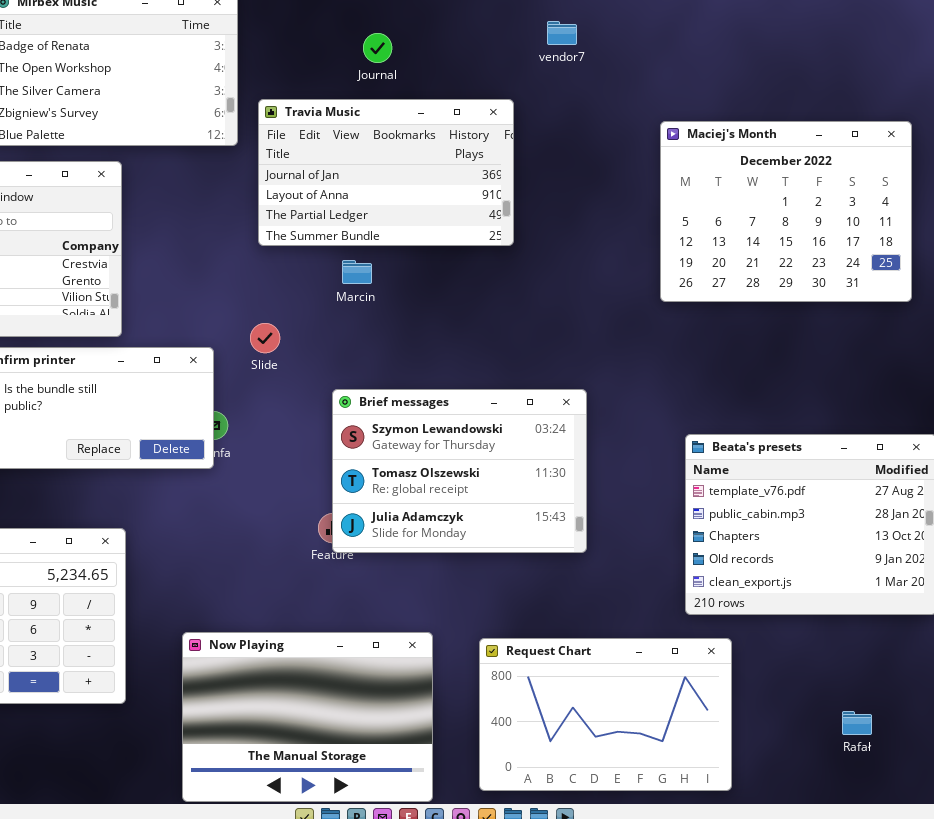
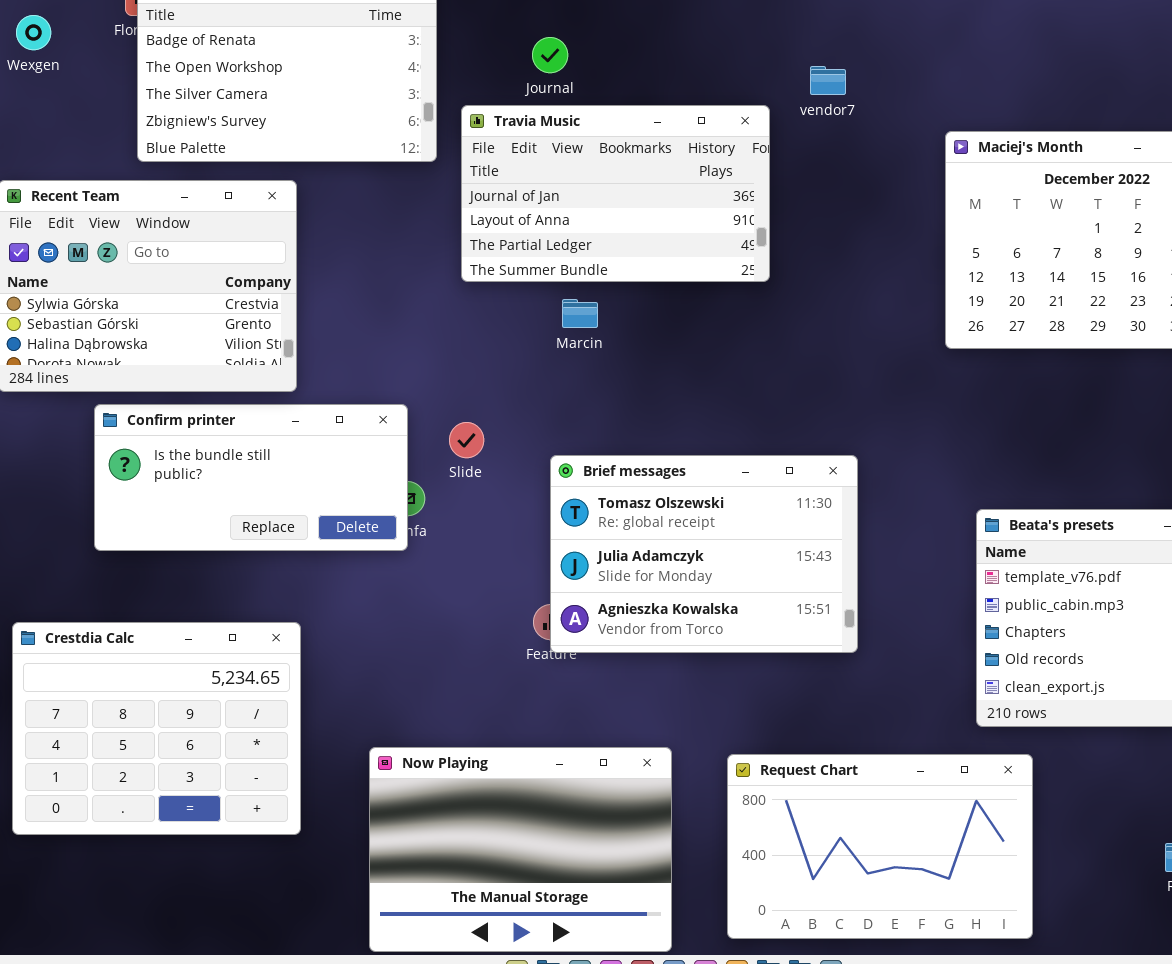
vendor7: [547,21,577,45] -> [810,66,846,95], moved
Journal: [363,33,392,63] -> [532,37,568,73], moved
Slide: [250,323,280,353] -> [449,422,484,458], moved
Brief messages: [332,389,587,553] -> [550,455,858,653], scrolled down 1 row

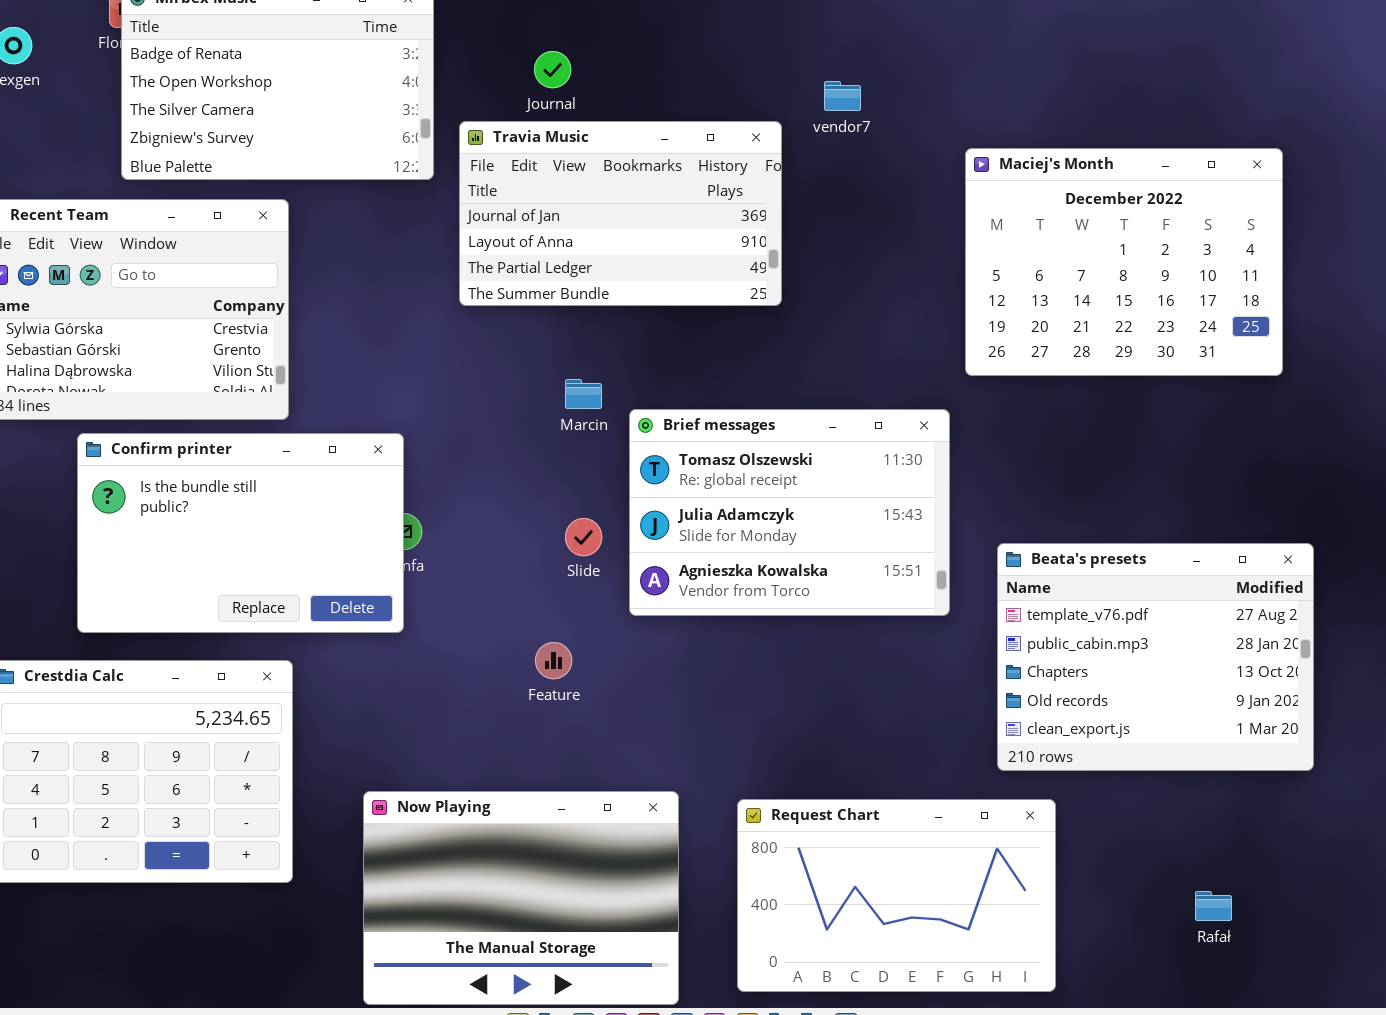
Marcin: [562,299,598,328] -> [565,379,602,409], moved
Confirm printer: [94,404,408,551] -> [77,433,404,633], resized
Slide: [449,422,484,458] -> [565,518,602,556], moved
Brief messages: [550,455,858,653] -> [629,409,950,616], moved

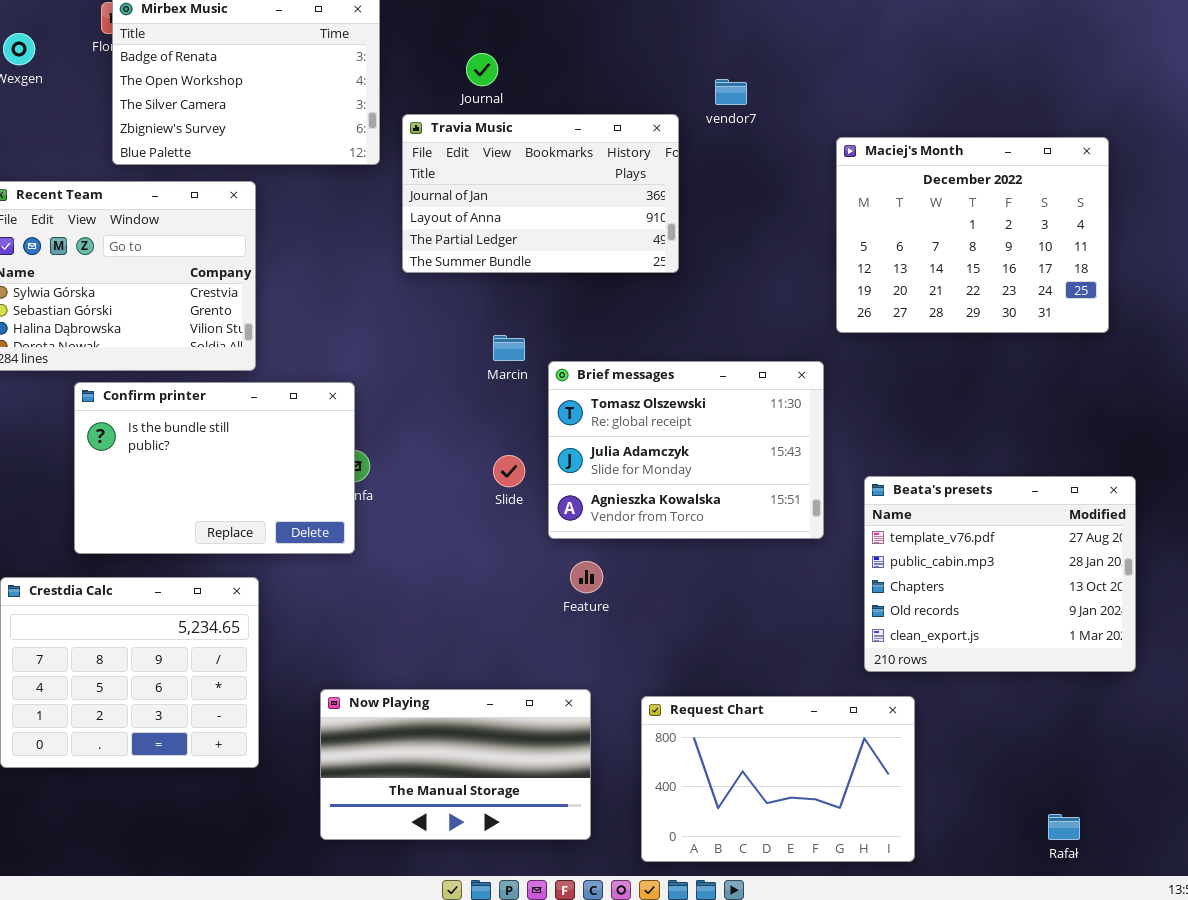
Feature: [535,642,572,679] -> [570,561,603,593], moved
Now Playing: [363,791,679,1005] -> [320,689,591,840], resized
Rafał: [1195,891,1232,921] -> [1048,814,1080,840], moved

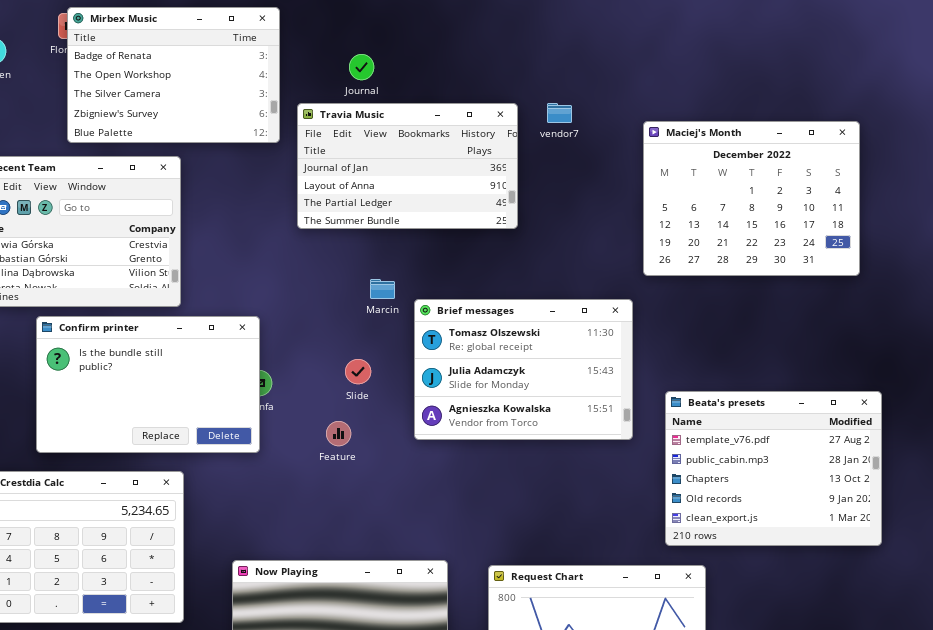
vendor7: [715,79,747,105] -> [547,103,572,123], moved
Slide: [493,455,525,487] -> [345,359,371,384], moved
Feature: [570,561,603,593] -> [326,421,351,446], moved

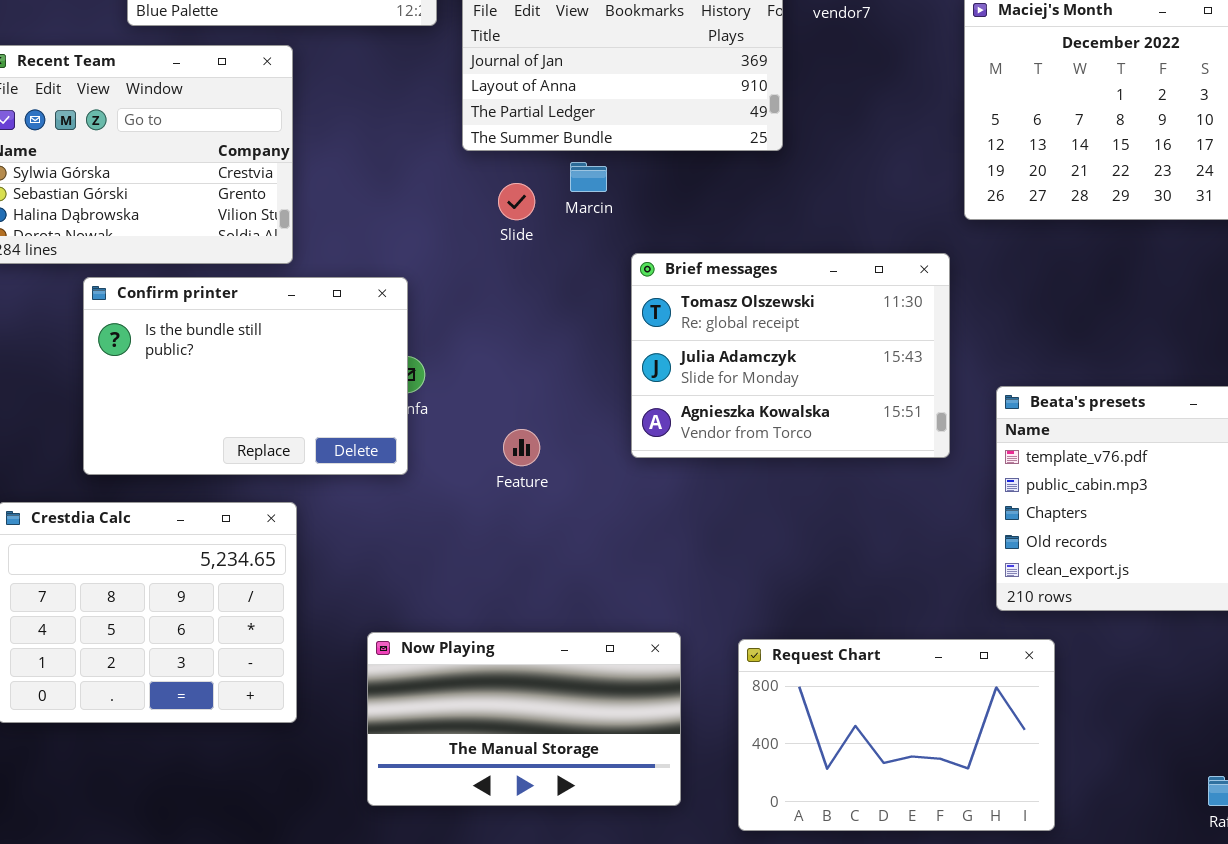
Marcin: [370,279,395,299] -> [570,162,607,192], moved
Slide: [345,359,371,384] -> [498,183,535,220], moved

